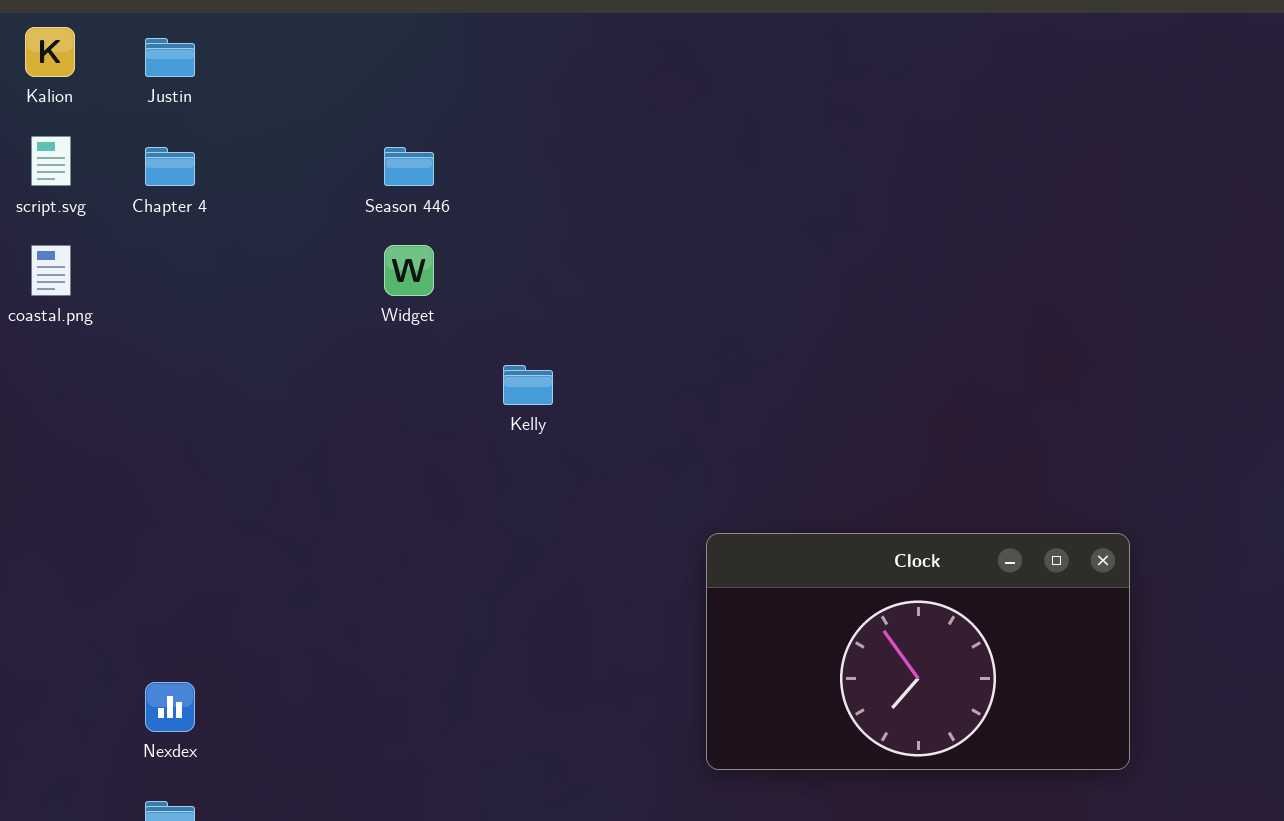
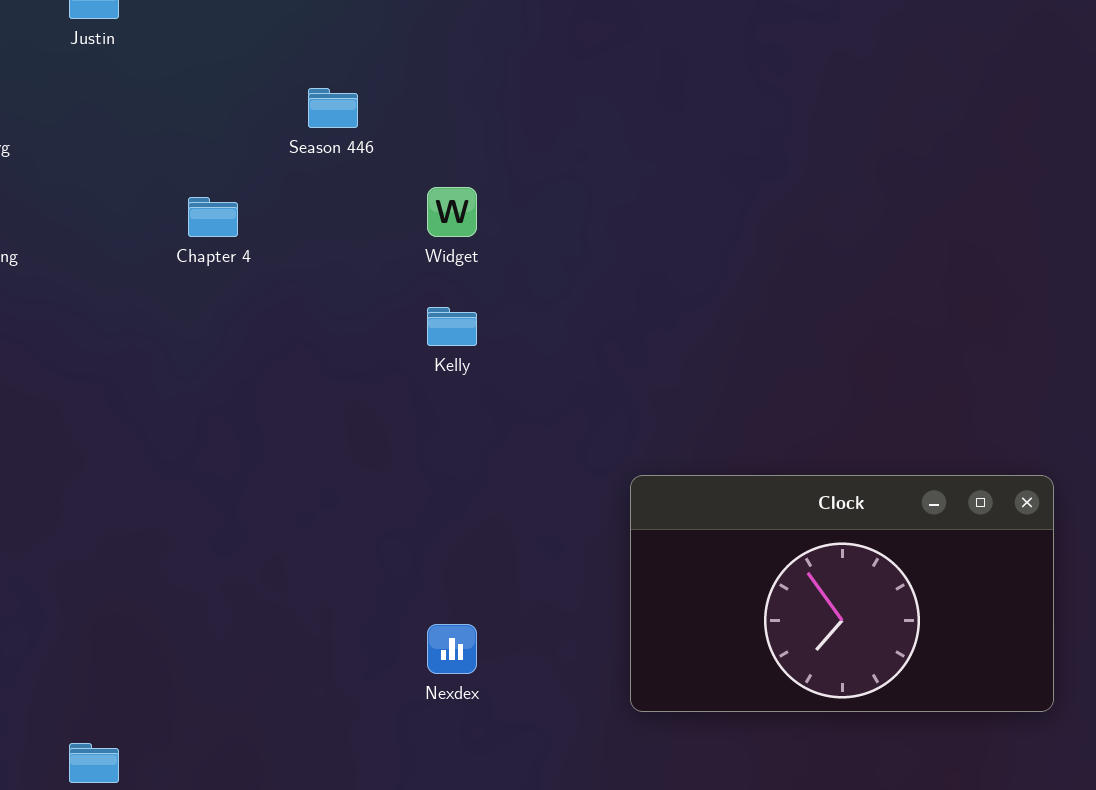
Chapter 4: [145,147,195,186] -> [188,197,238,237], moved
Widget: [384,245,434,296] -> [427,187,477,237], moved
Nexdex: [145,682,195,732] -> [427,624,477,674], moved

